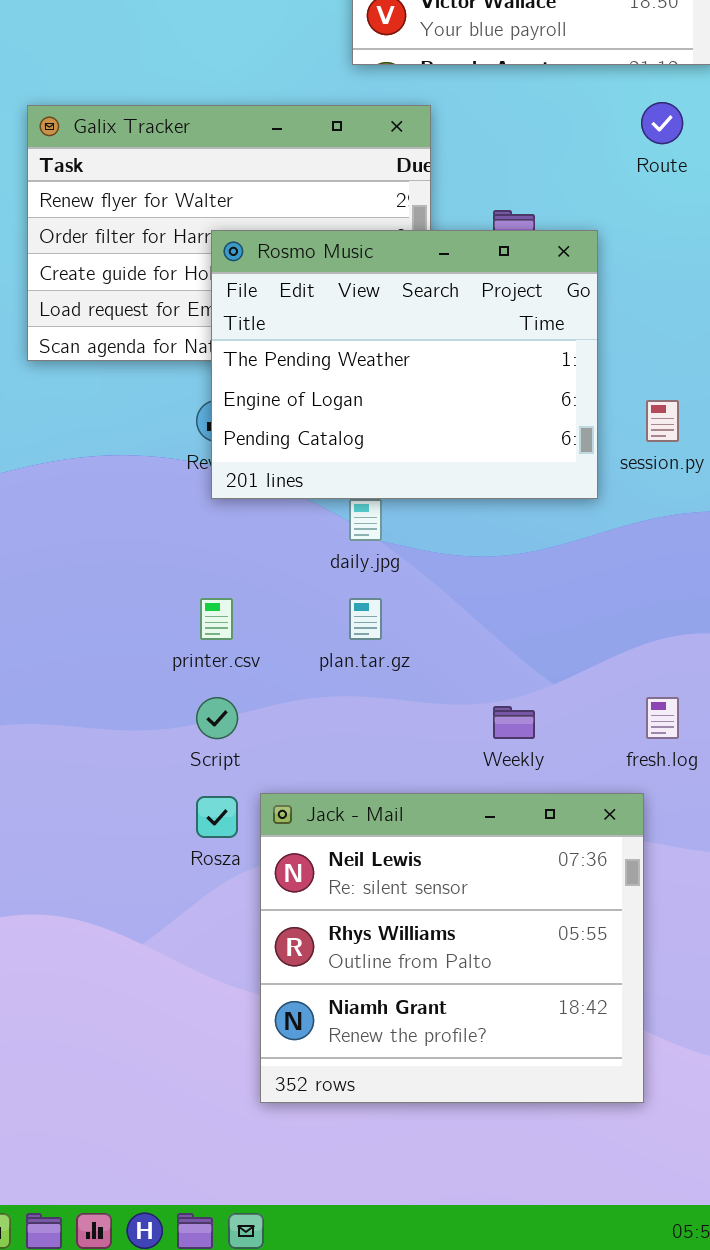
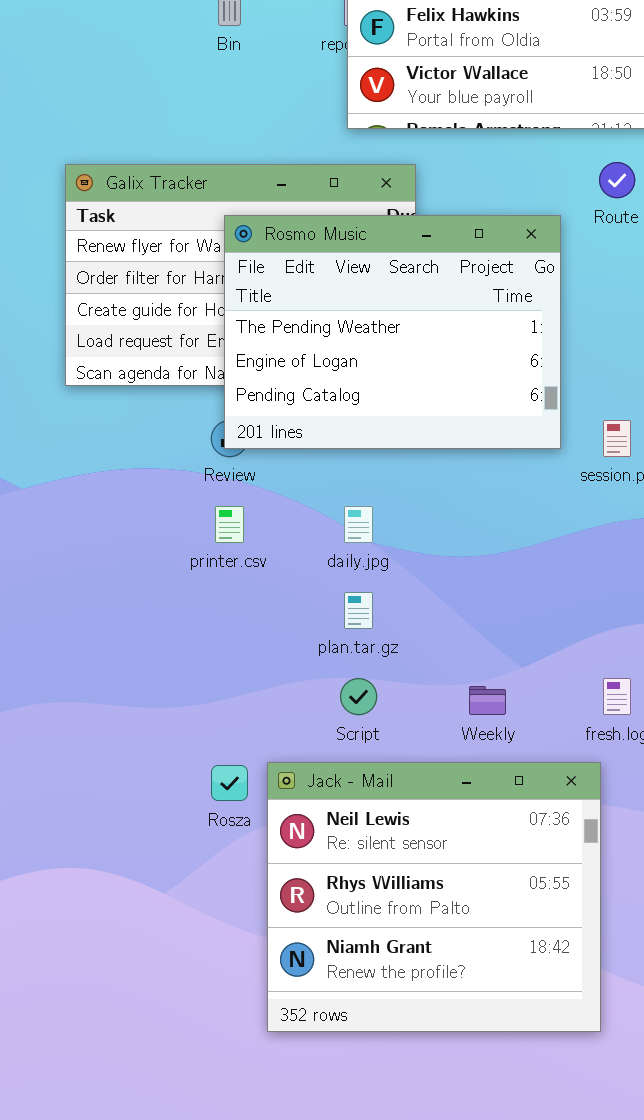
Rosmo Music: [211,230,598,499] -> [224,215,561,449], moved
printer.csv: [200,598,233,640] -> [215,506,244,543], moved
Script: [196,697,238,739] -> [340,678,377,715], moved

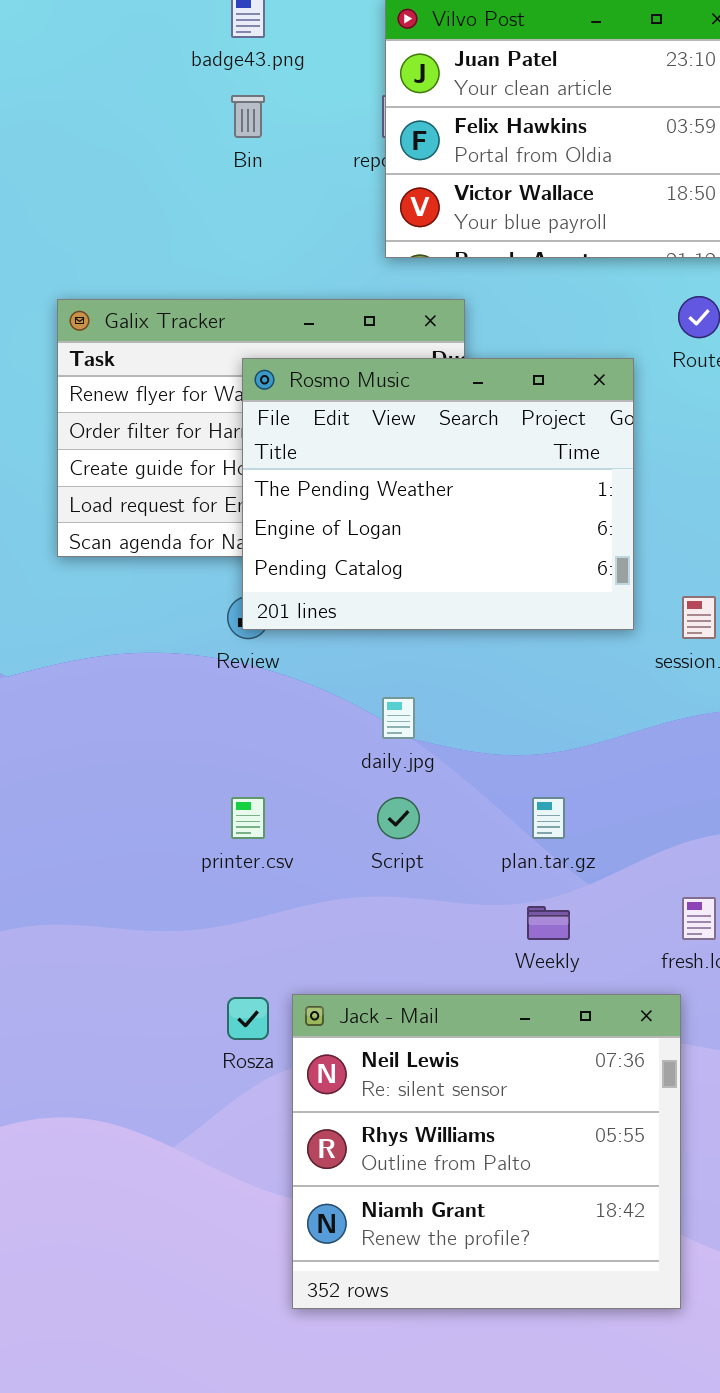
printer.csv: [215,506,244,543] -> [231,797,265,839], moved
plan.tar.gz: [344,592,373,629] -> [532,797,565,839], moved
Script: [340,678,377,715] -> [377,797,420,839], moved

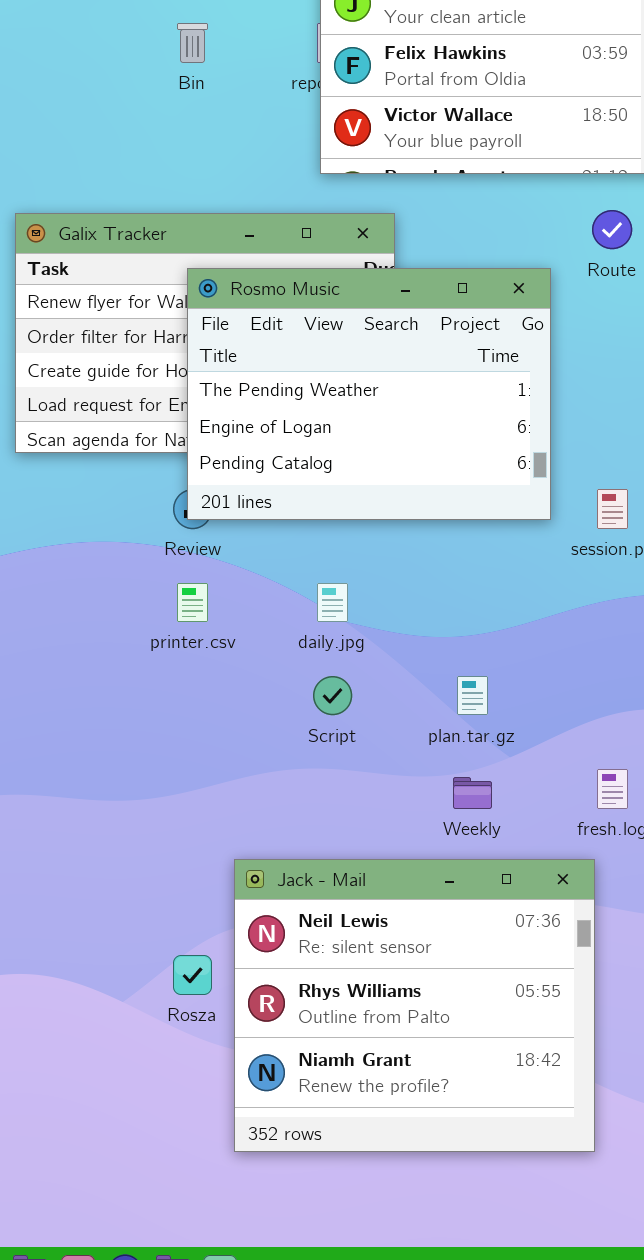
printer.csv: [231,797,265,839] -> [177,583,208,622], moved
Rosza: [227,997,269,1040] -> [173,955,212,995], moved

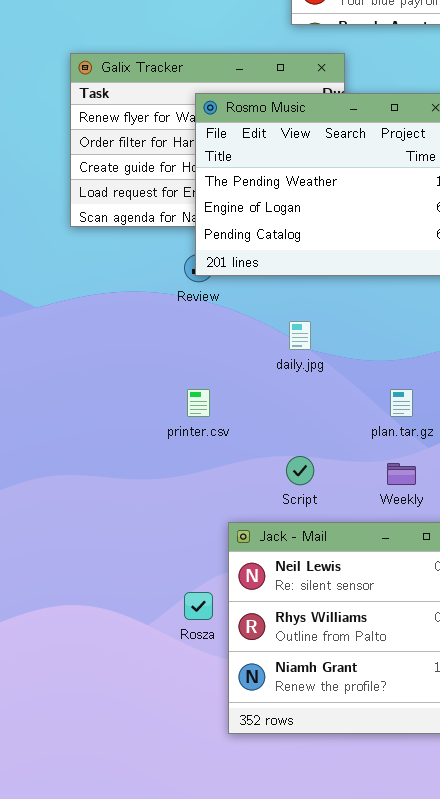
printer.csv: [177,583,208,622] -> [187,389,210,417], moved
Script: [313,676,352,715] -> [286,456,314,485], moved

